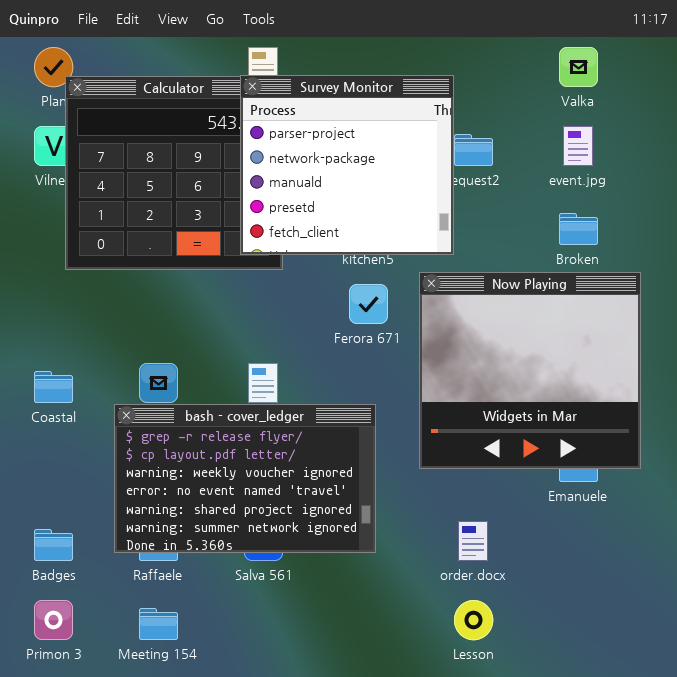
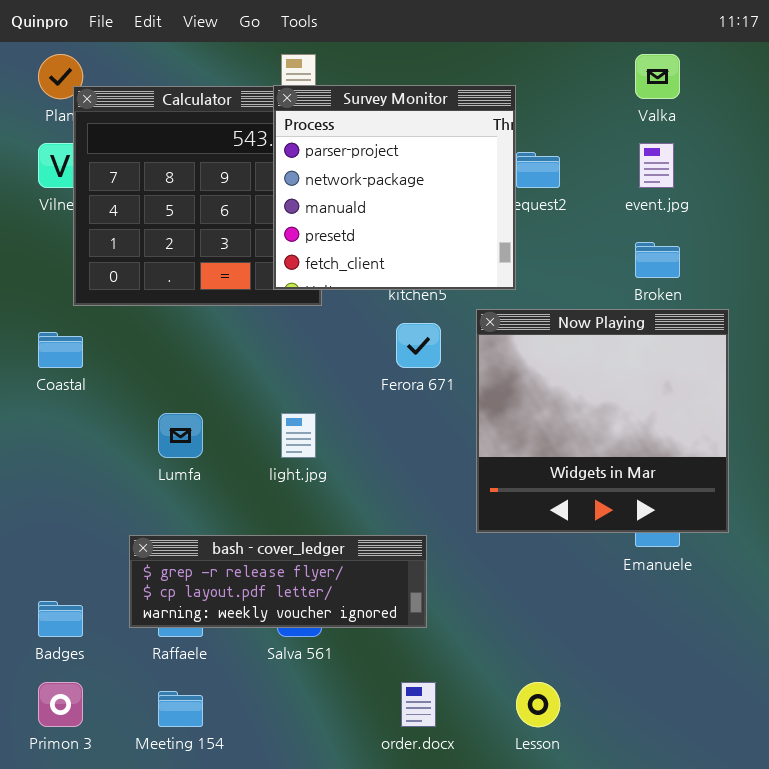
Coastal: [34,371,73,403] -> [38,332,83,368], moved
bash - cover_ledger: [114,404,376,553] -> [129,535,427,628], resized
order.docx: [458,521,488,561] -> [401,682,436,727], moved

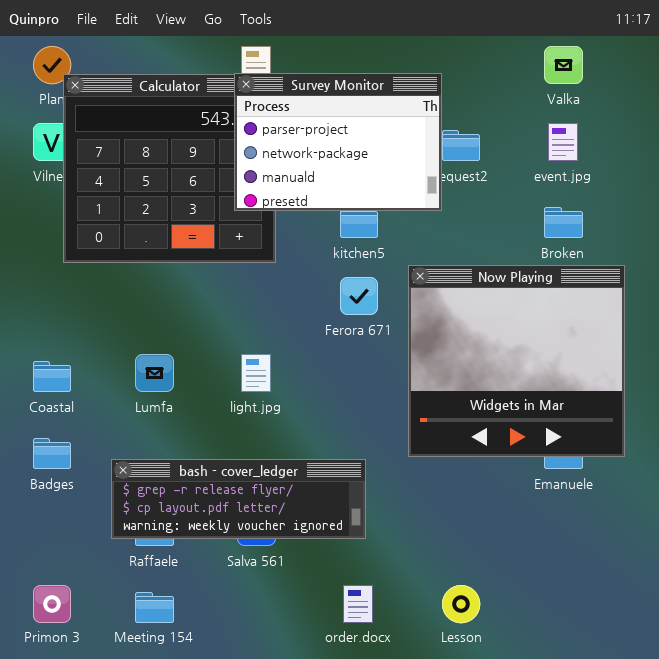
Survey Monitor: [273,85,516,290] -> [234,73,442,211], resized
Coastal: [38,332,83,368] -> [33,361,71,392], moved
Badges: [38,601,83,637] -> [33,438,71,469], moved

